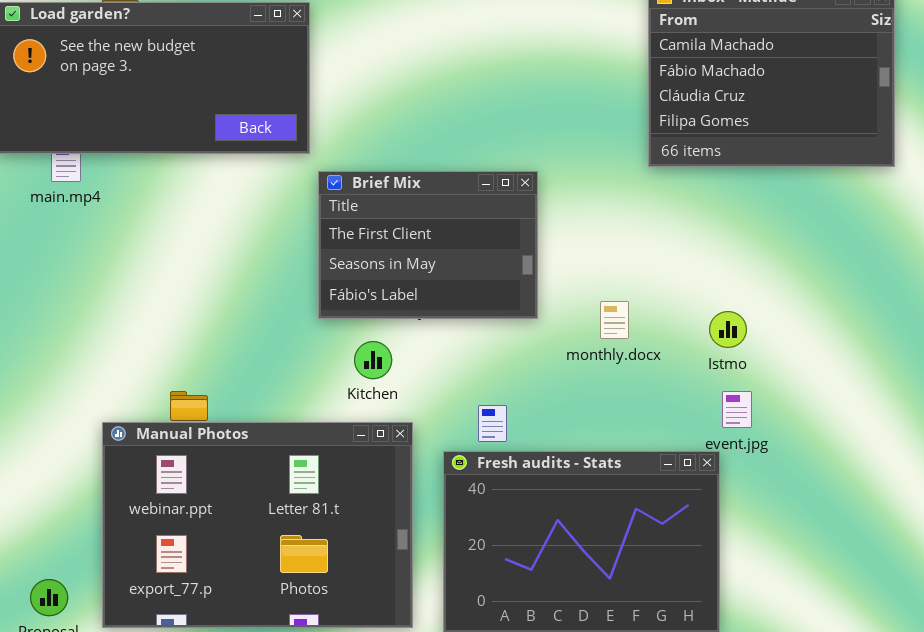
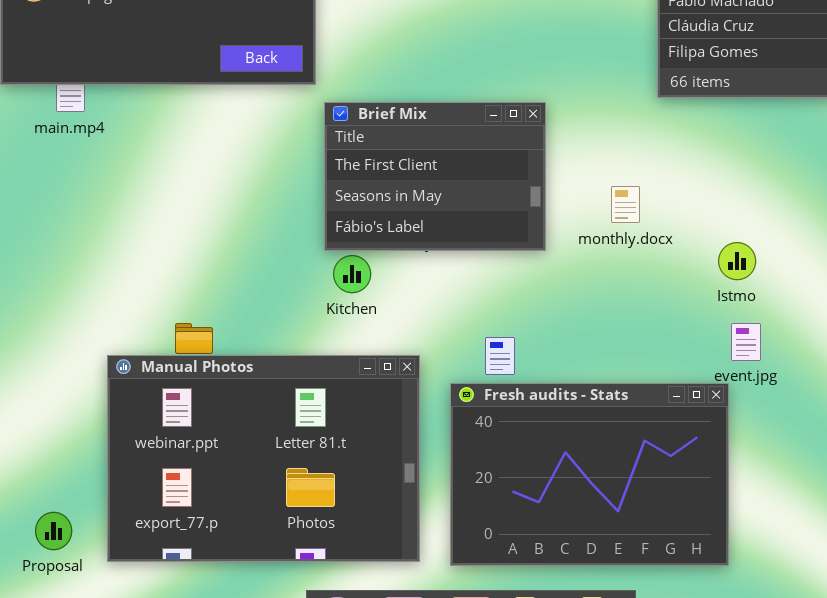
monthly.docx: [600,301,629,339] -> [611,186,640,223], moved
Kitchen: [354,341,392,379] -> [333,255,371,293], moved

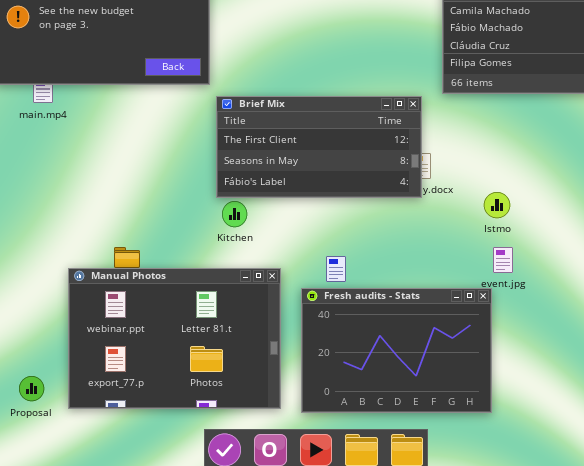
Brief Mix: [324,102,546,251] -> [216,96,422,198], resized

